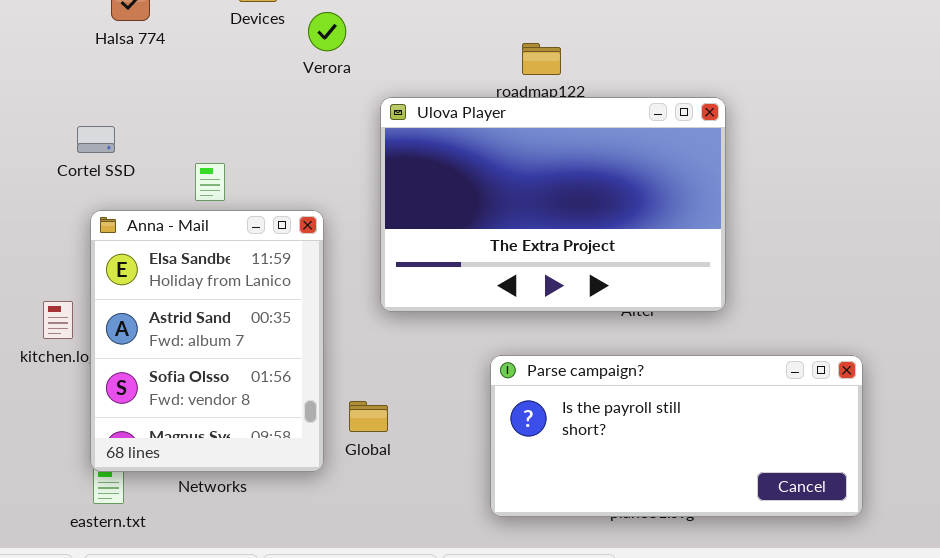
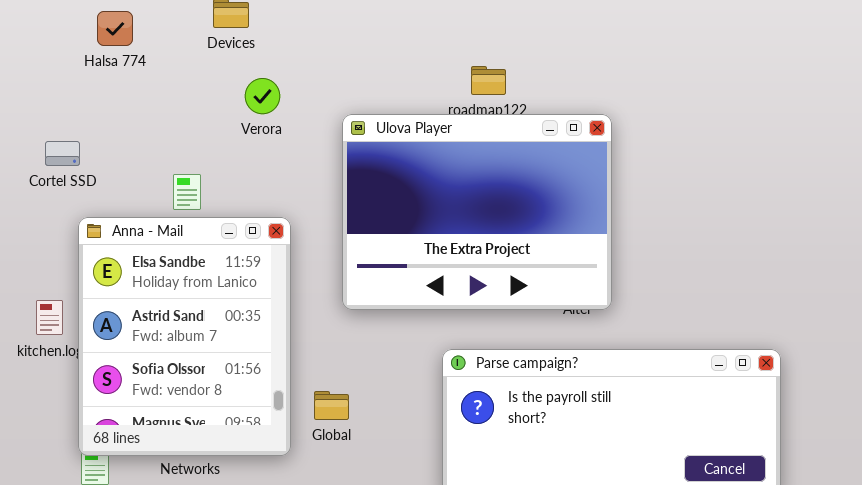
Verora: [308,12,346,51] -> [245,78,280,114], moved
Ulova Player: [380,97,726,312] -> [342,114,612,310], resized
Cortel SSD: [77,126,115,153] -> [45,141,80,166], moved

